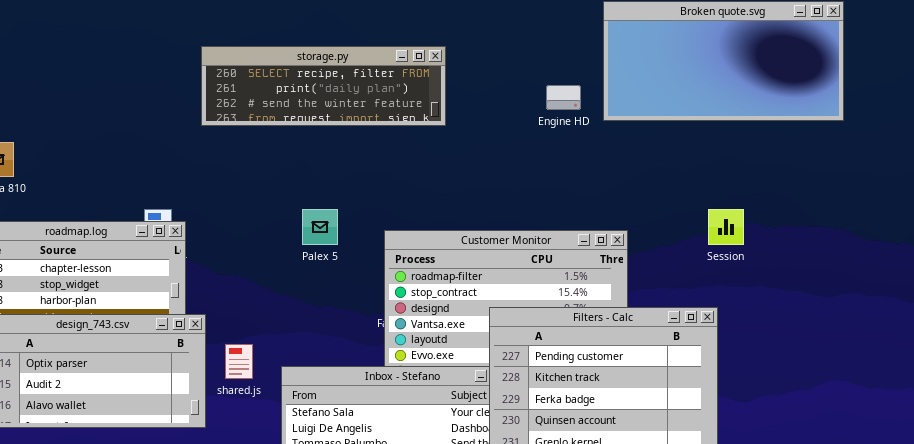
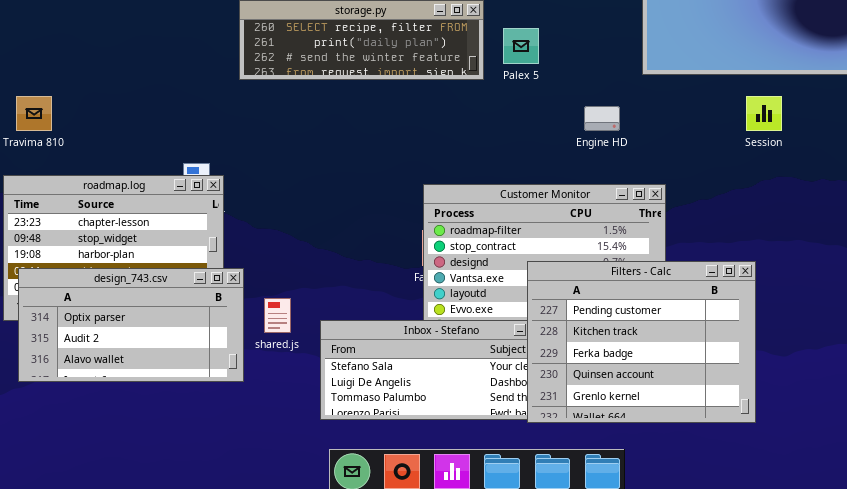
Engine HD: [546,85,581,110] -> [584,106,620,131], moved
Palex 5: [302,209,338,245] -> [503,28,539,64], moved
Session: [708,209,744,245] -> [746,96,782,131], moved

